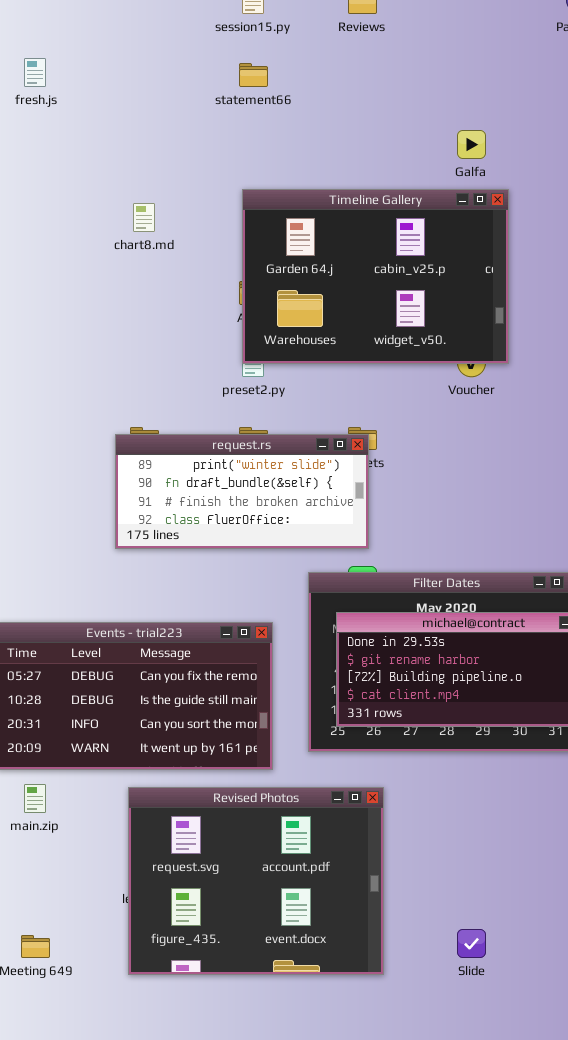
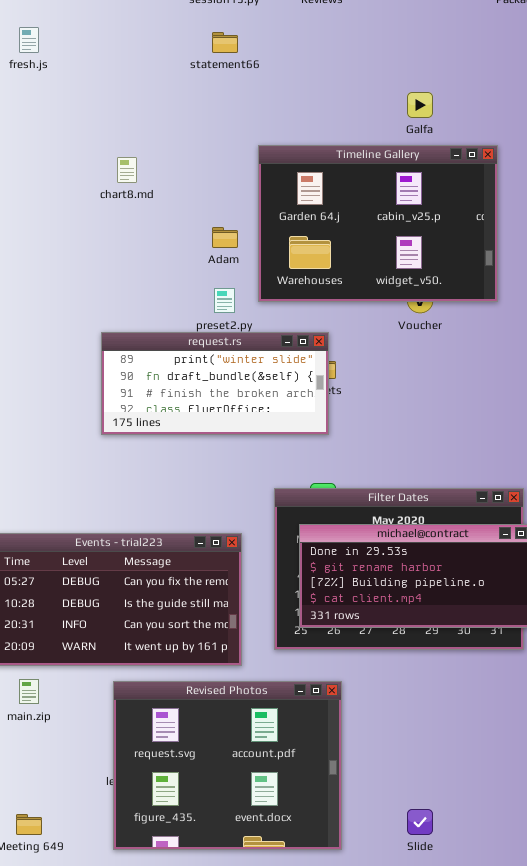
Timeline Gallery: [242,189,509,364] -> [258,145,498,302], moved
request.rs: [115,434,369,549] -> [101,332,329,435], moved

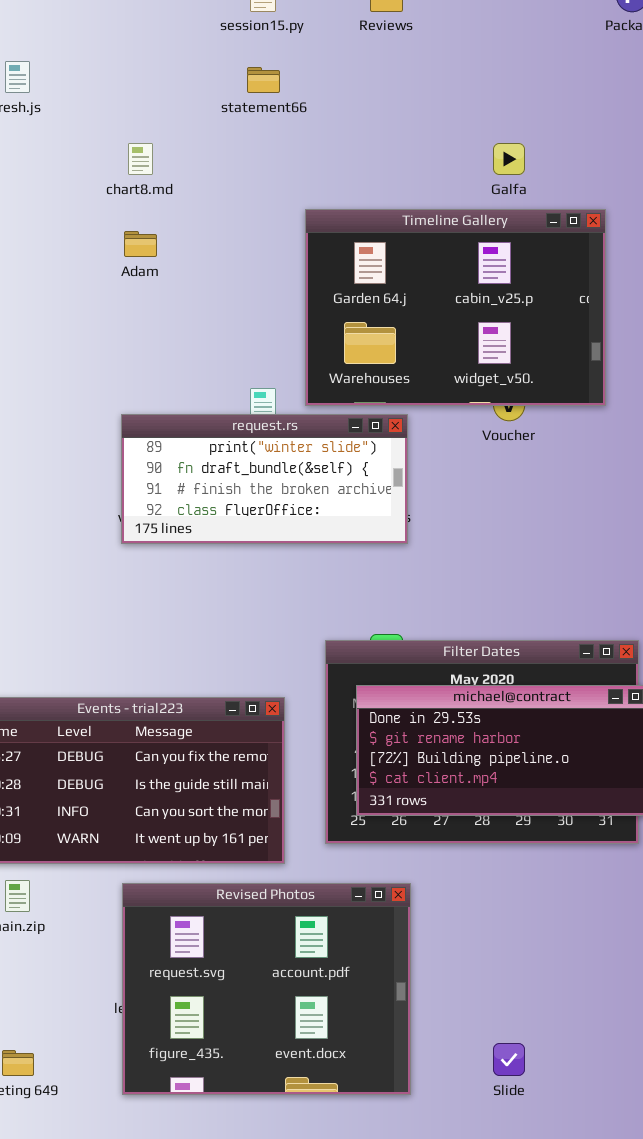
chart8.md: [117,157,137,183] -> [128,143,153,175], moved
Adam: [212,227,238,248] -> [124,231,157,257], moved
request.rs: [101,332,329,435] -> [121,414,408,544], moved

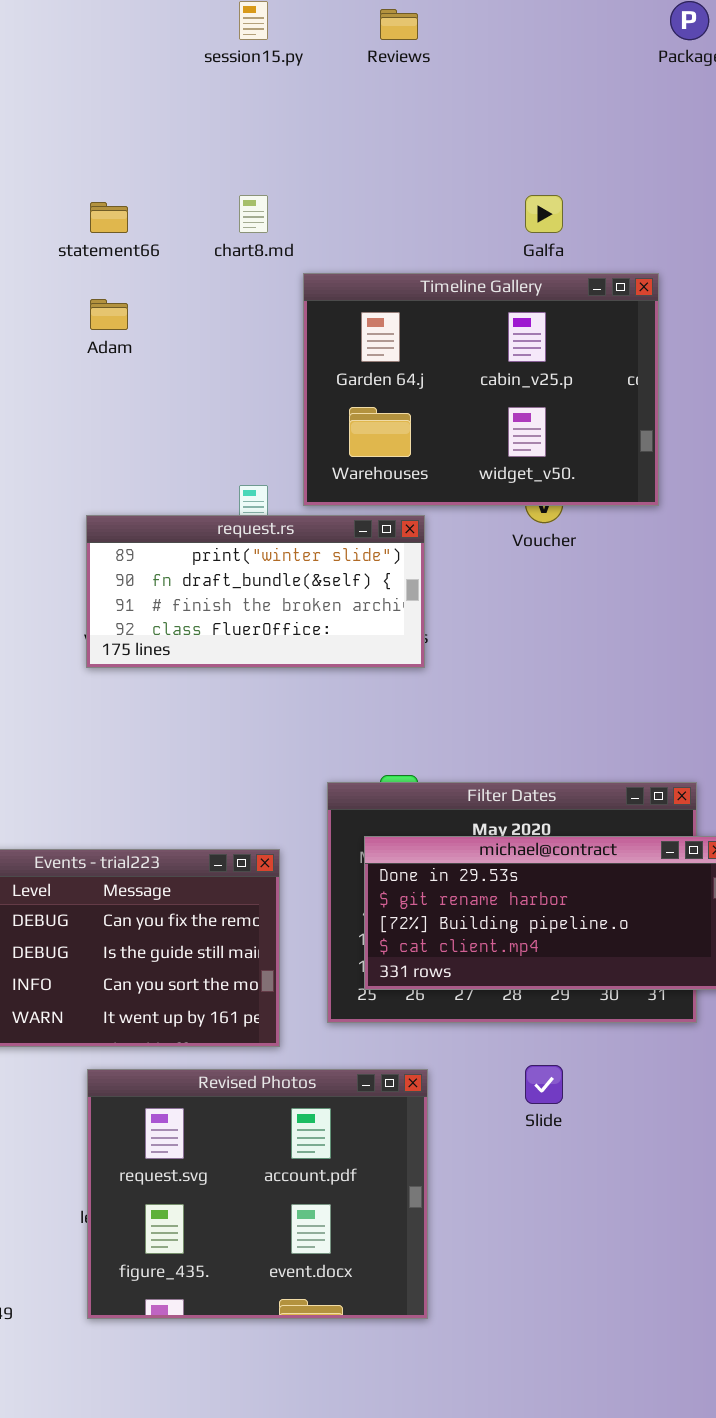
statement66: [247,67,280,93] -> [90,202,128,233], moved
chart8.md: [128,143,153,175] -> [239,195,268,233], moved
Slide: [493,1043,525,1076] -> [525,1065,563,1104], moved

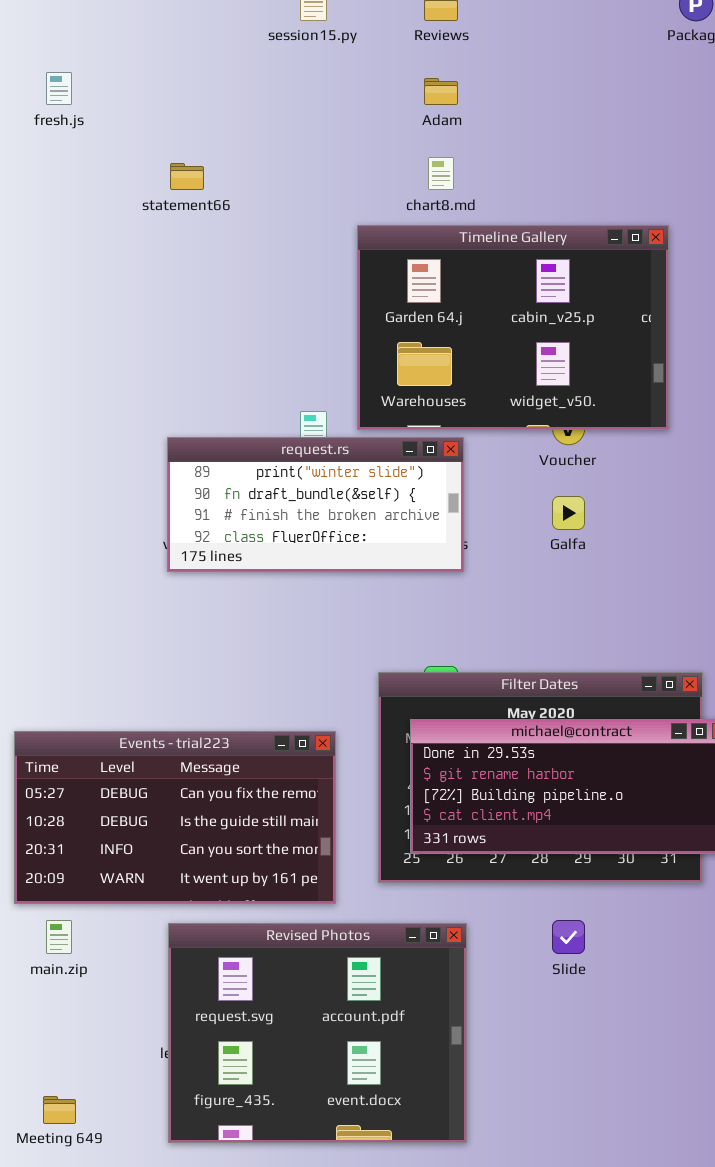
chart8.md: [239,195,268,233] -> [428,157,454,190], moved
Galfa: [525,195,563,233] -> [552,496,585,530], moved
Adam: [90,299,128,330] -> [424,78,458,105], moved

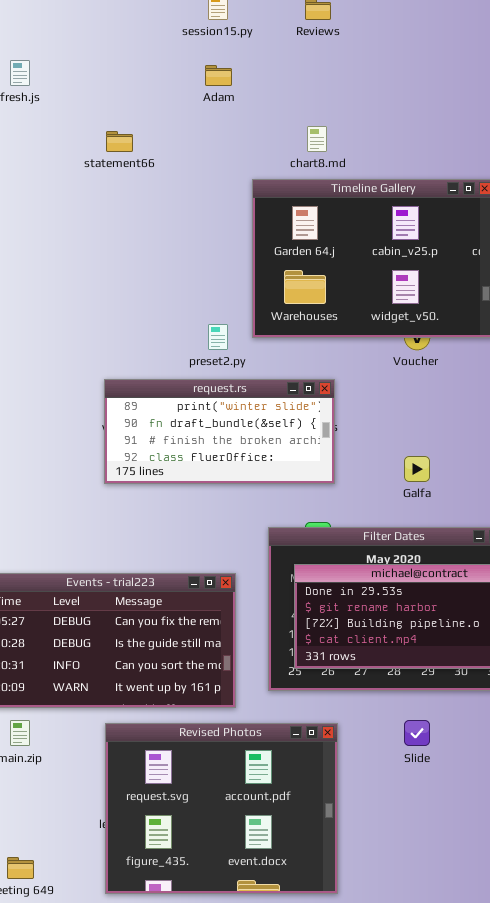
Adam: [424,78,458,105] -> [205,65,232,86], moved
request.rs: [167,437,464,572] -> [104,379,335,484], moved
Galfa: [552,496,585,530] -> [404,456,430,482], moved

